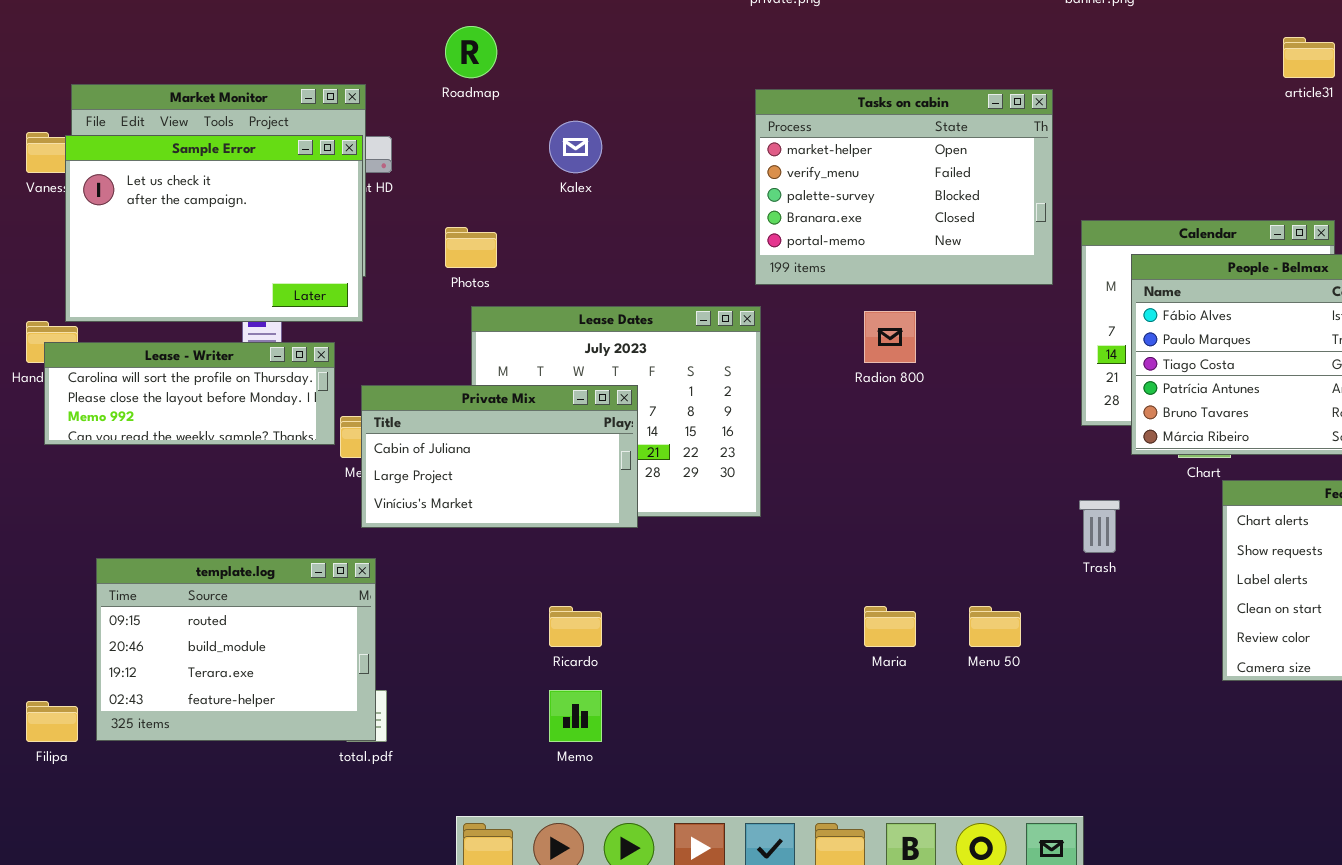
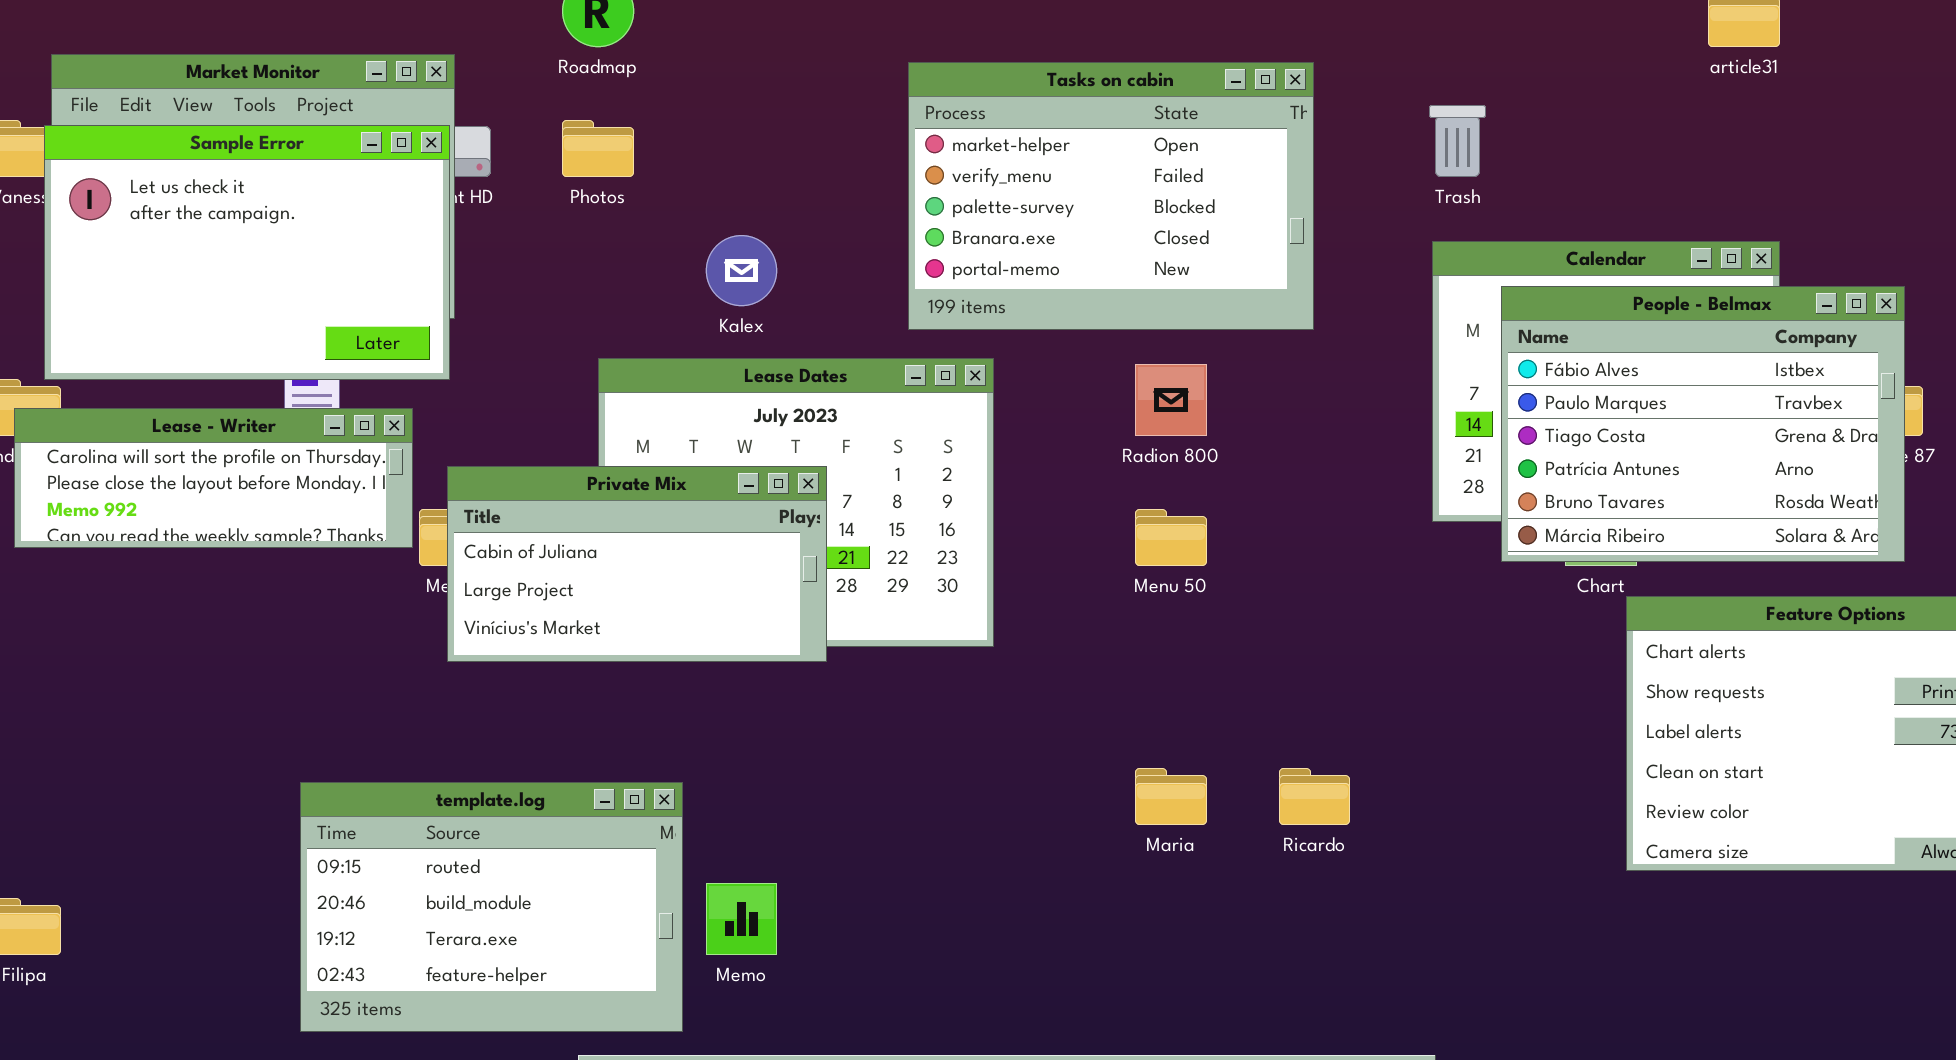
Tasks on cabin: [755,89,1053,285] -> [908,62,1314,330], moved
Kalex: [549,121,602,173] -> [706,235,777,306], moved
Photos: [445,227,497,268] -> [562,120,634,177], moved
Trash: [1079,500,1120,553] -> [1429,105,1486,177], moved
template.log: [96,558,376,741] -> [300,782,683,1032], moved
Ricardo: [549,606,602,647] -> [1279,768,1350,825], moved
Menu 50: [969,606,1021,647] -> [1135,509,1207,566], moved

